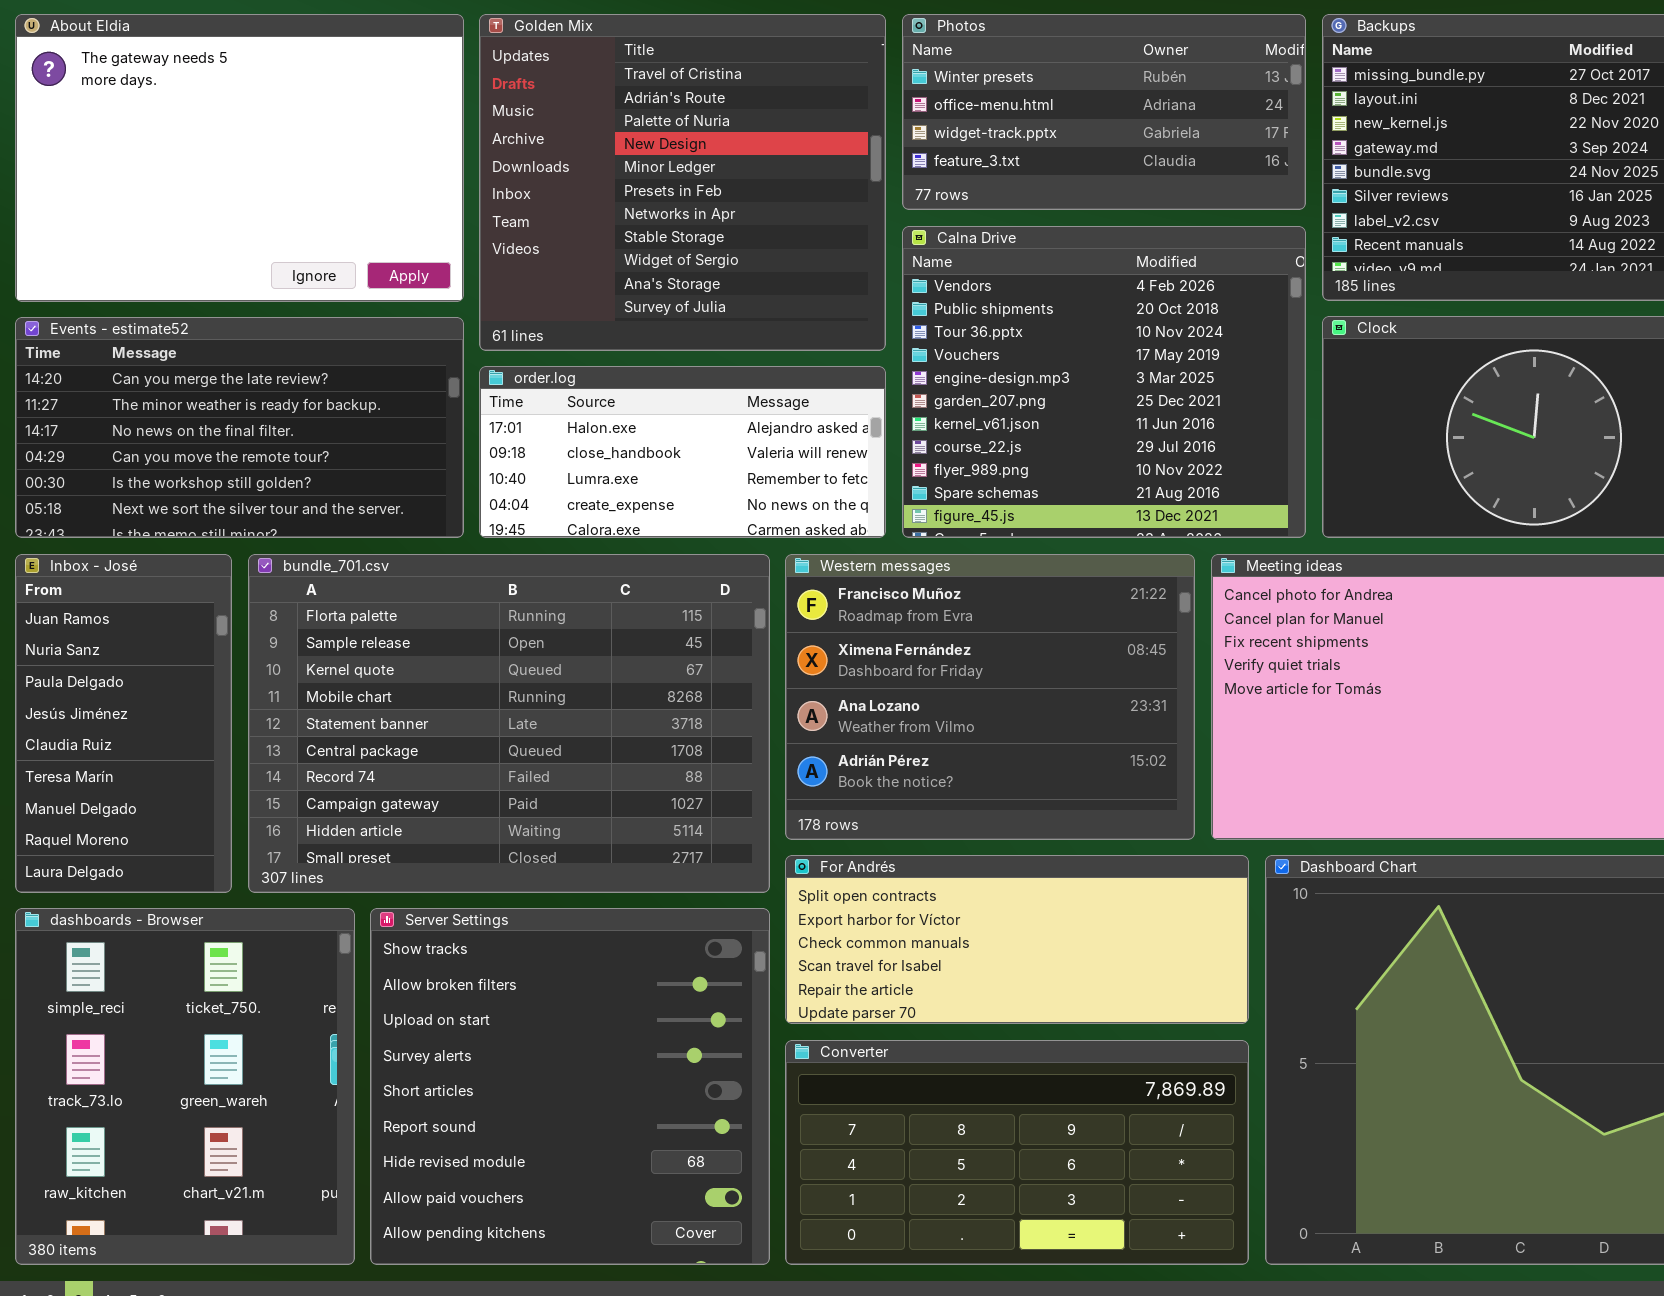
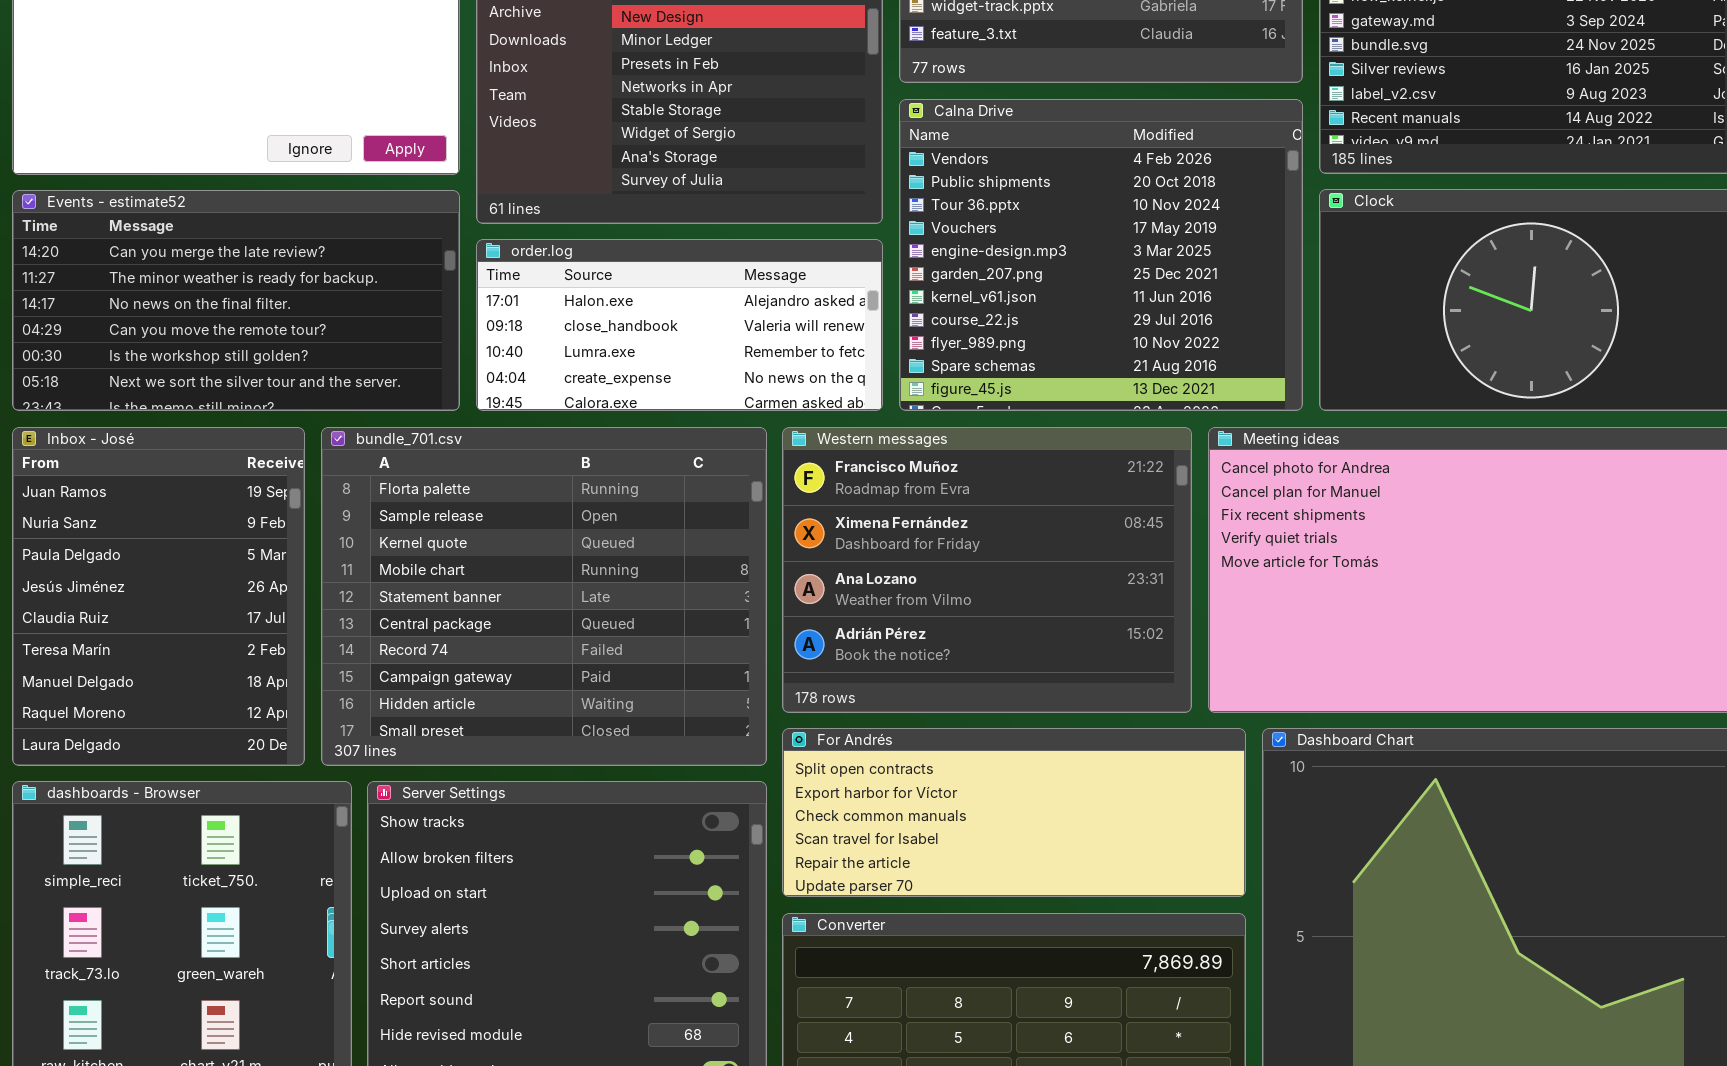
Inbox - José: [15,554,232,893] -> [12,427,305,766], resized
bundle_701.csv: [248,554,770,893] -> [321,427,767,766], resized

